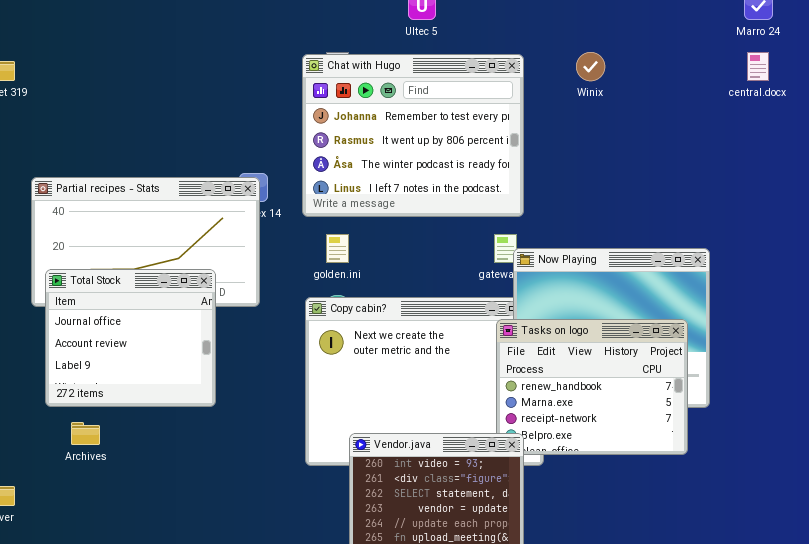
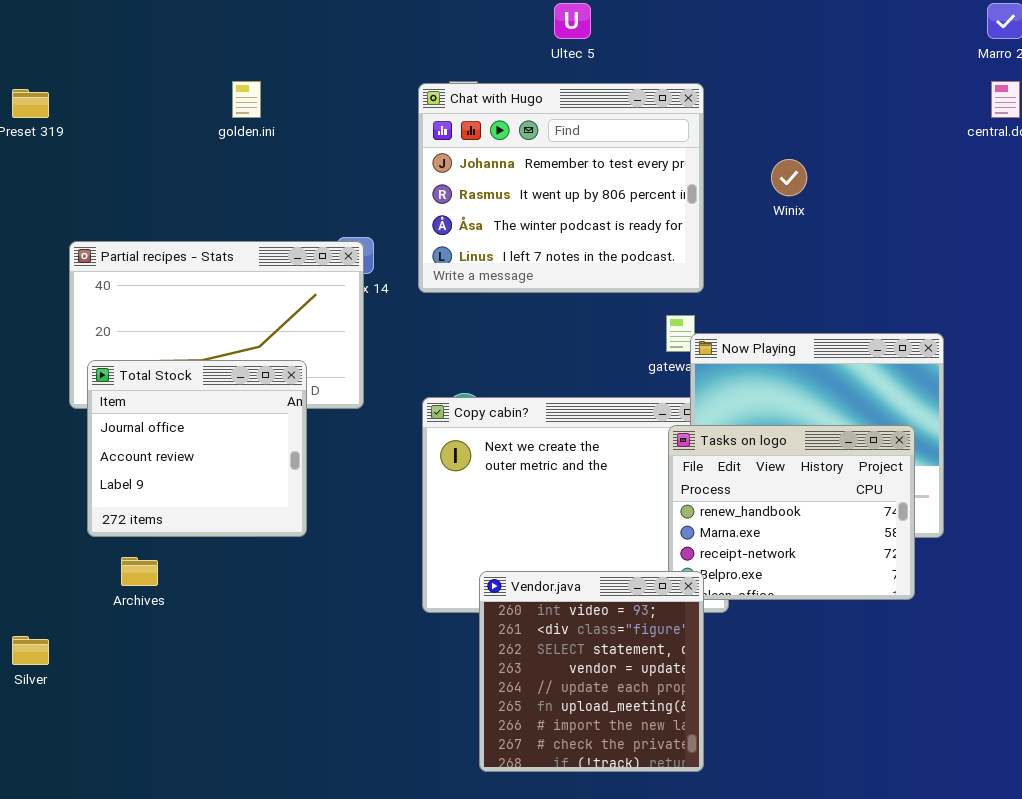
Winix: [576,52,605,81] -> [771,159,807,196], moved
golden.ini: [326,234,349,263] -> [232,81,261,118], moved

